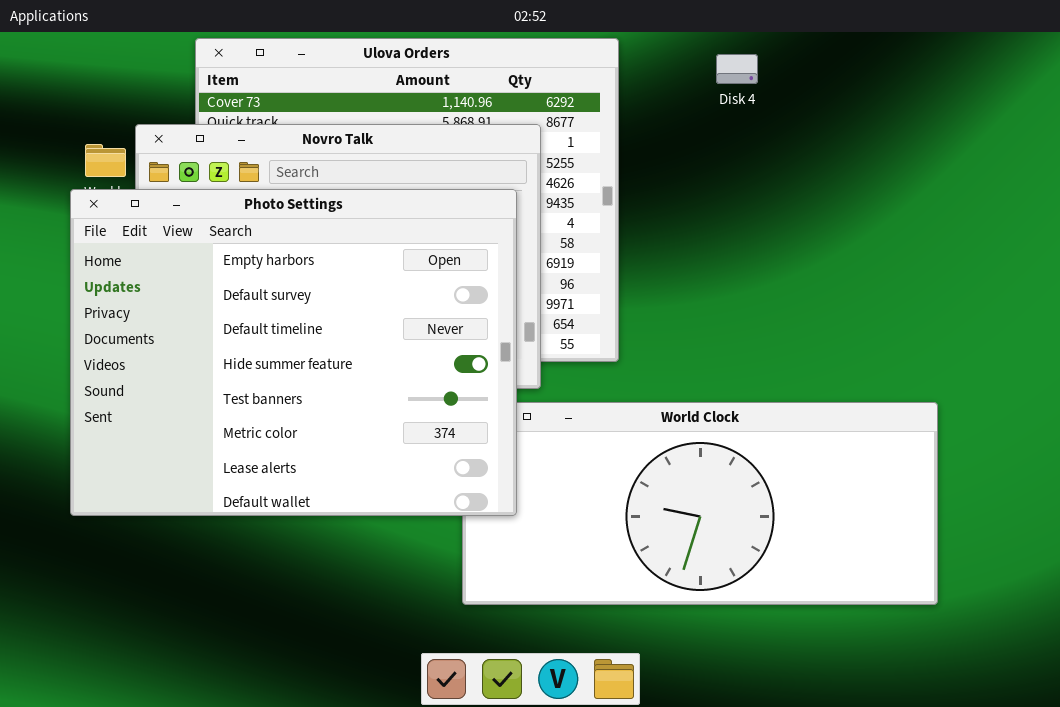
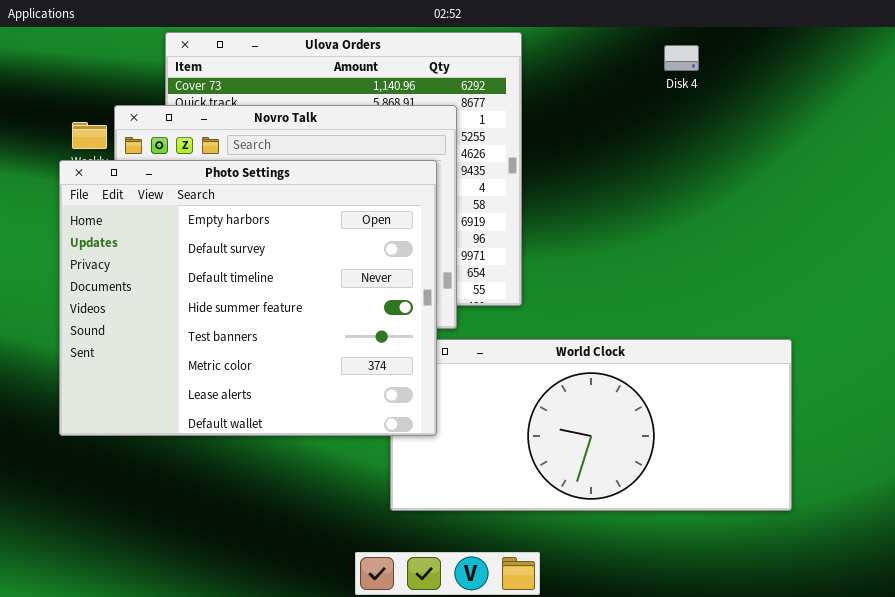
Disk 4: [716,54,758,84] -> [664,45,699,71], moved

